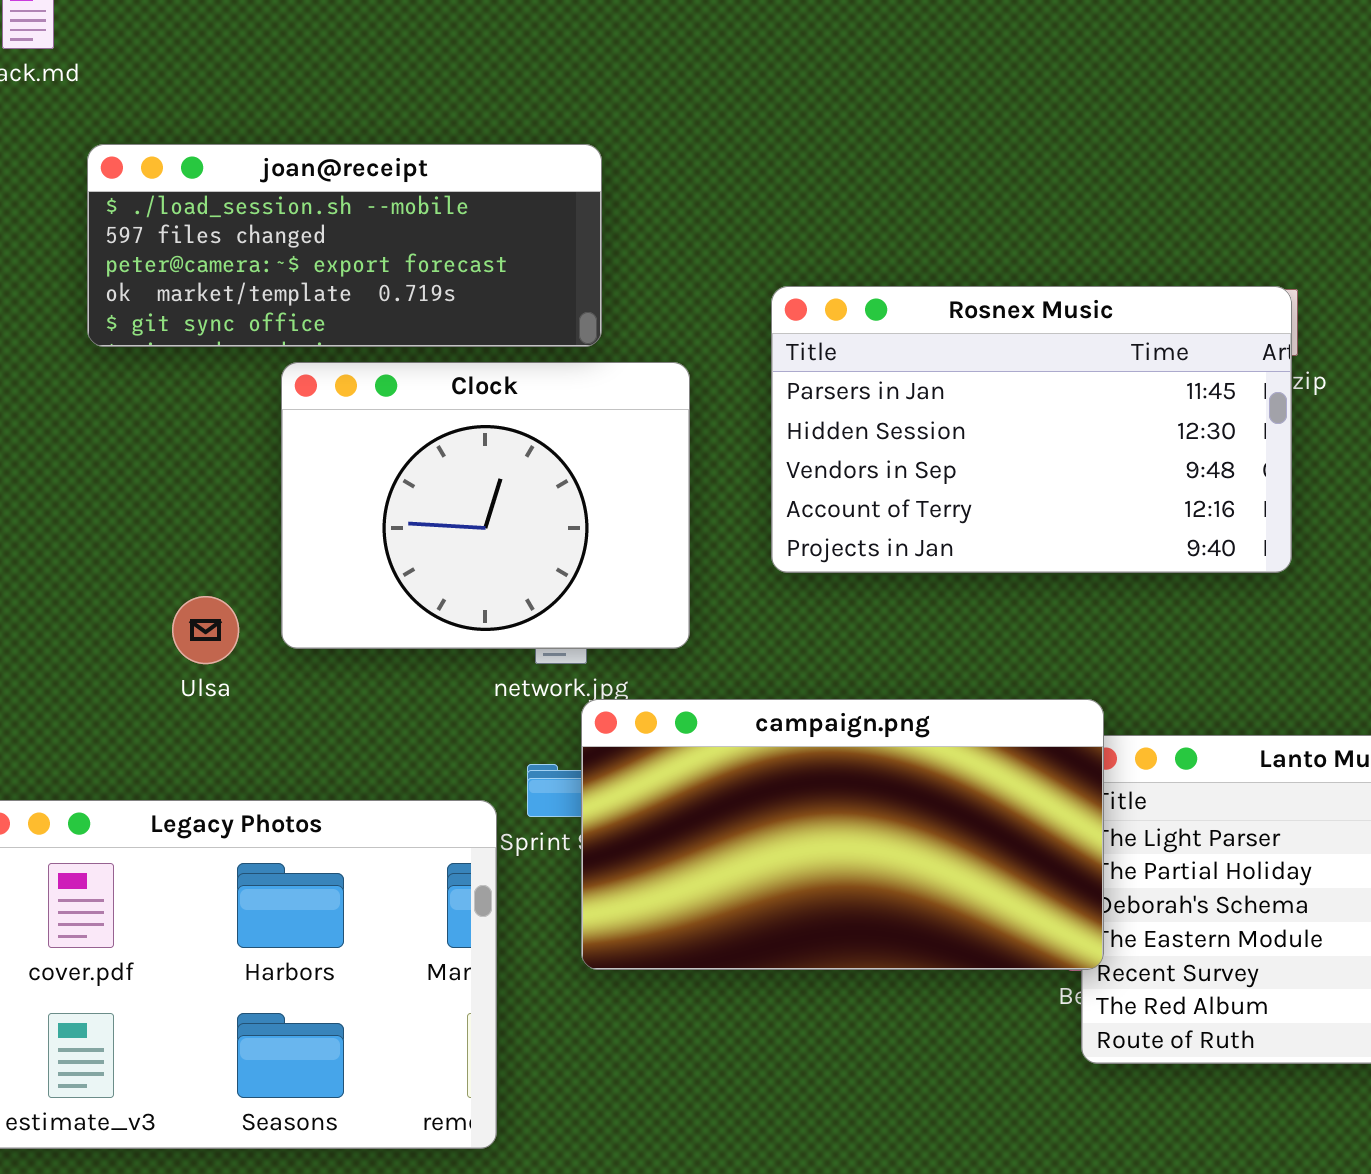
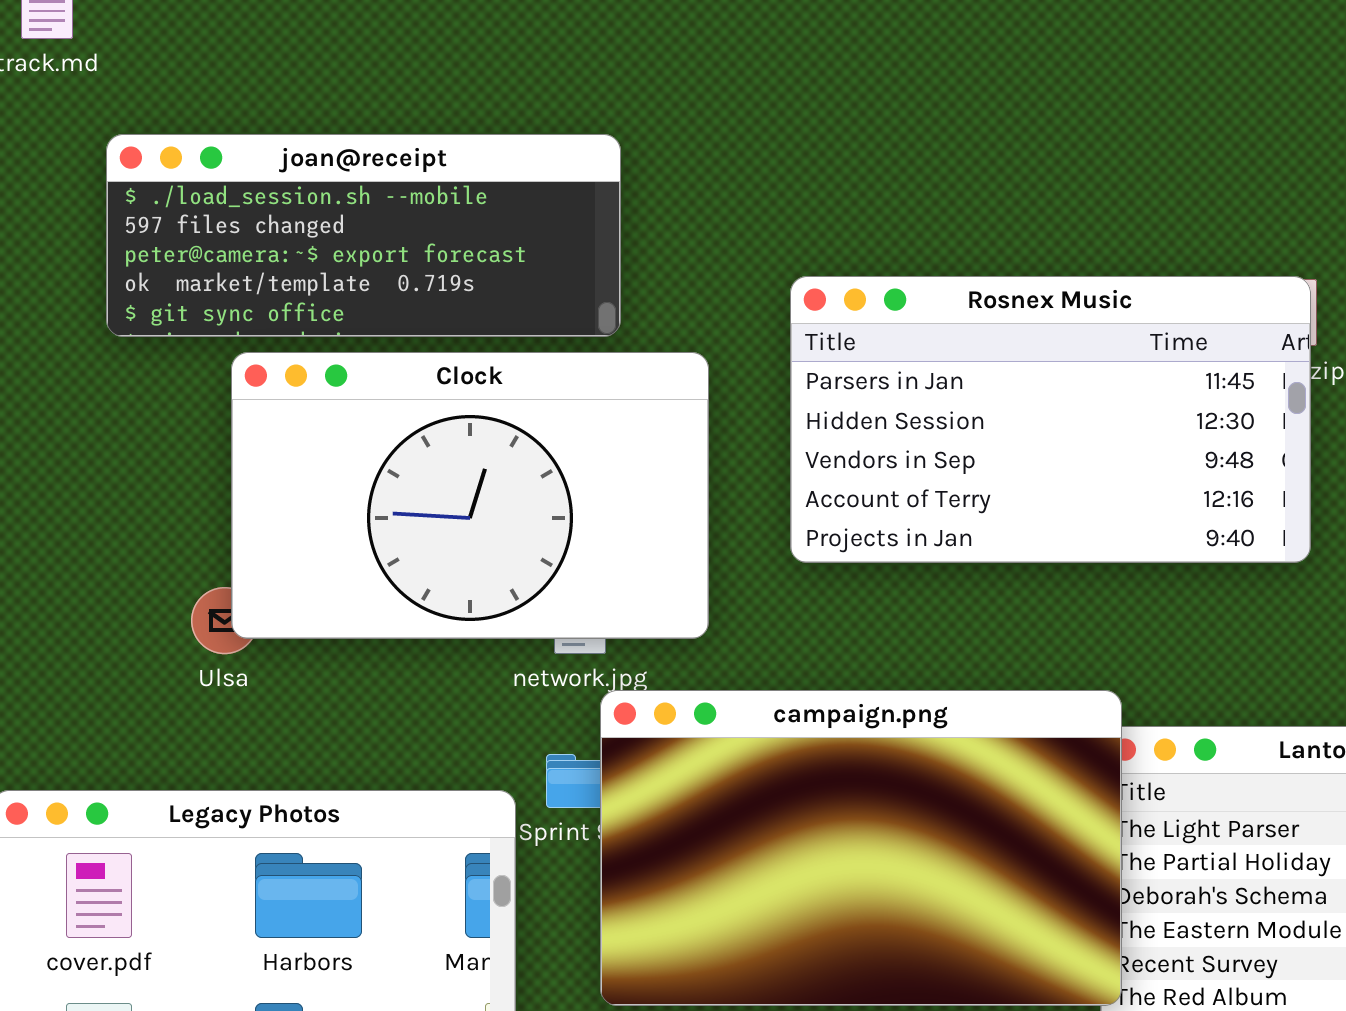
Clock: [281,362,690,649] -> [231,352,709,639], resized
campaign.png: [581,699,1104,970] -> [600,690,1122,1006], resized

